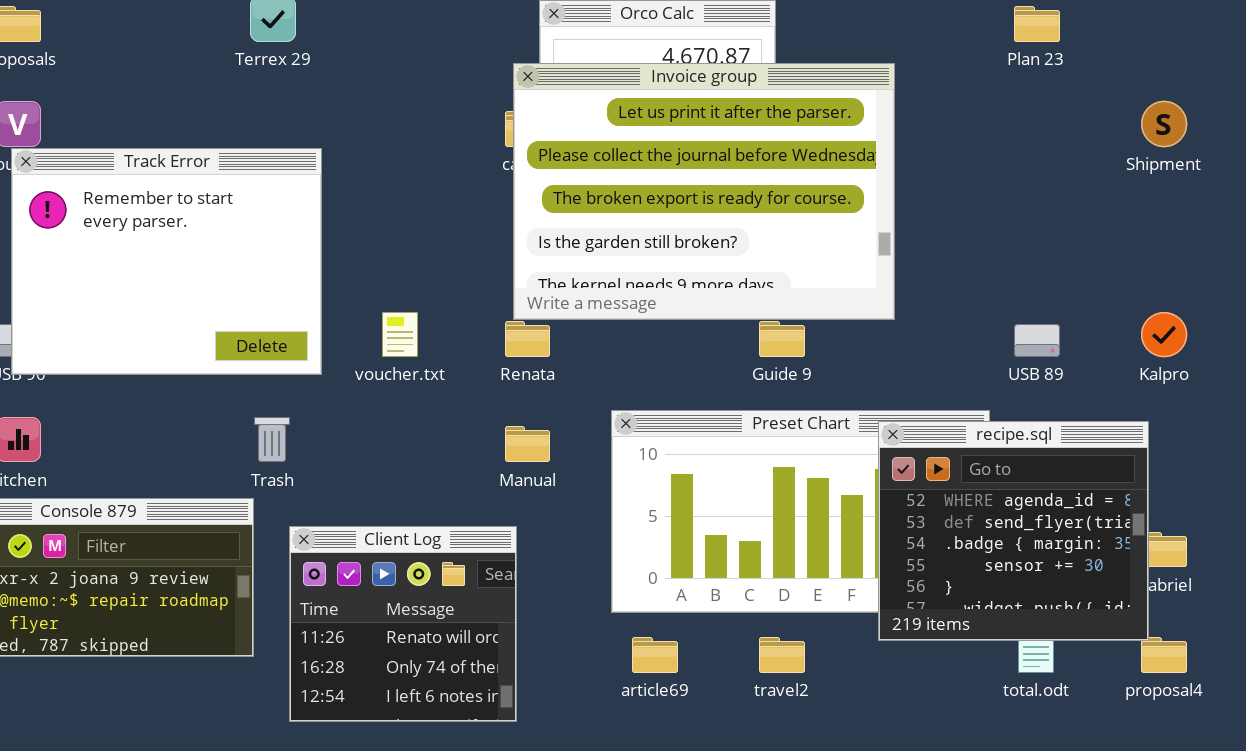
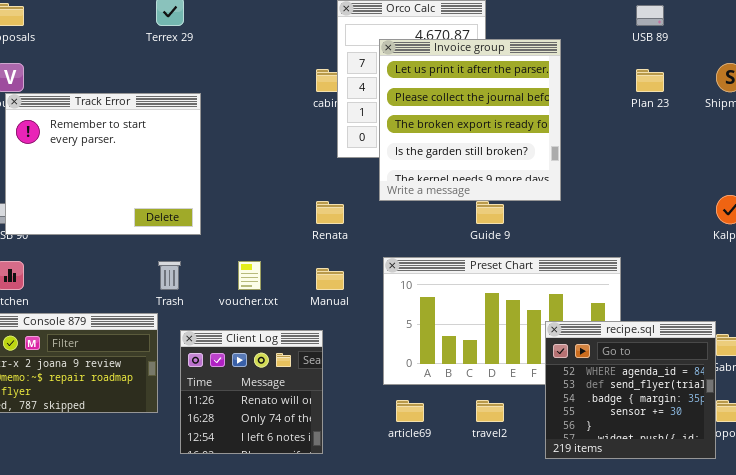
Plan 23: [1014,6,1060,42] -> [636,69,664,92], moved
Invoice group: [513,63,895,320] -> [379,39,561,201], resized
voucher.txt: [382,312,418,357] -> [238,261,261,290], moved
USB 89: [1014,324,1060,357] -> [636,5,664,26], moved
recipe.sql: [878,421,1149,641] -> [545,321,716,459], moved

